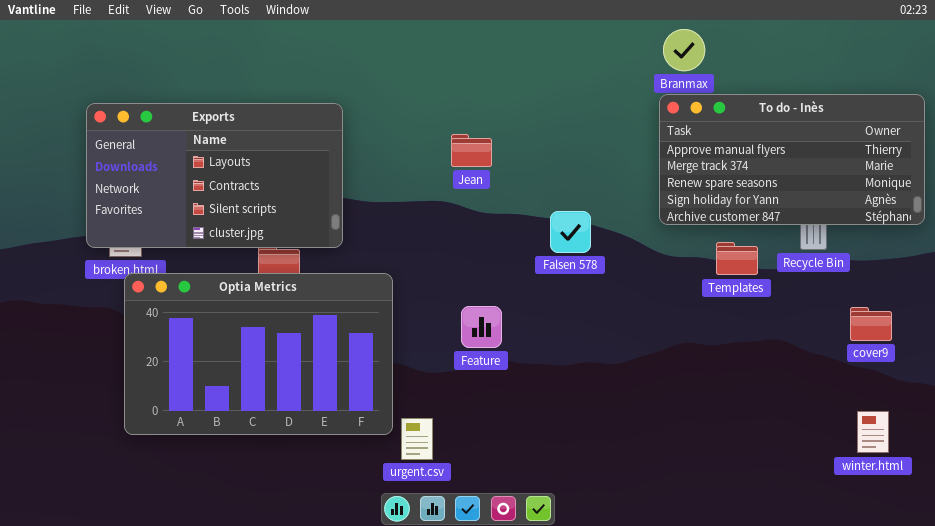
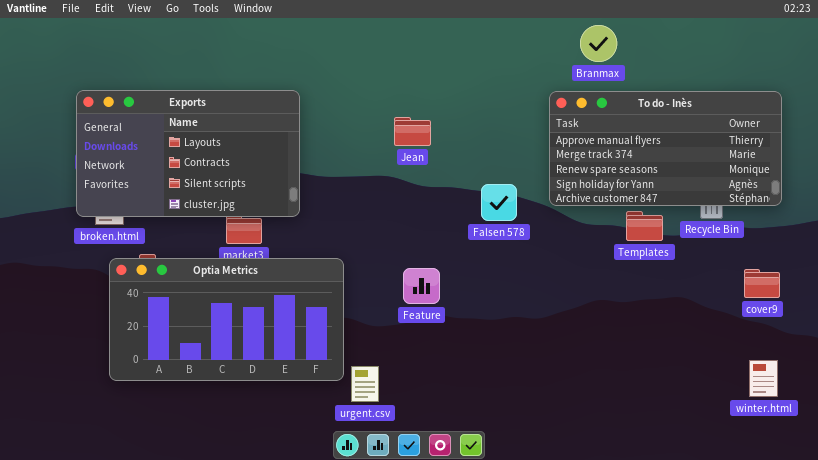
To do - Inès: [659,94,925,225] -> [549,91,782,206], moved
Optia Metrics: [124,273,393,435] -> [109,258,344,381], resized

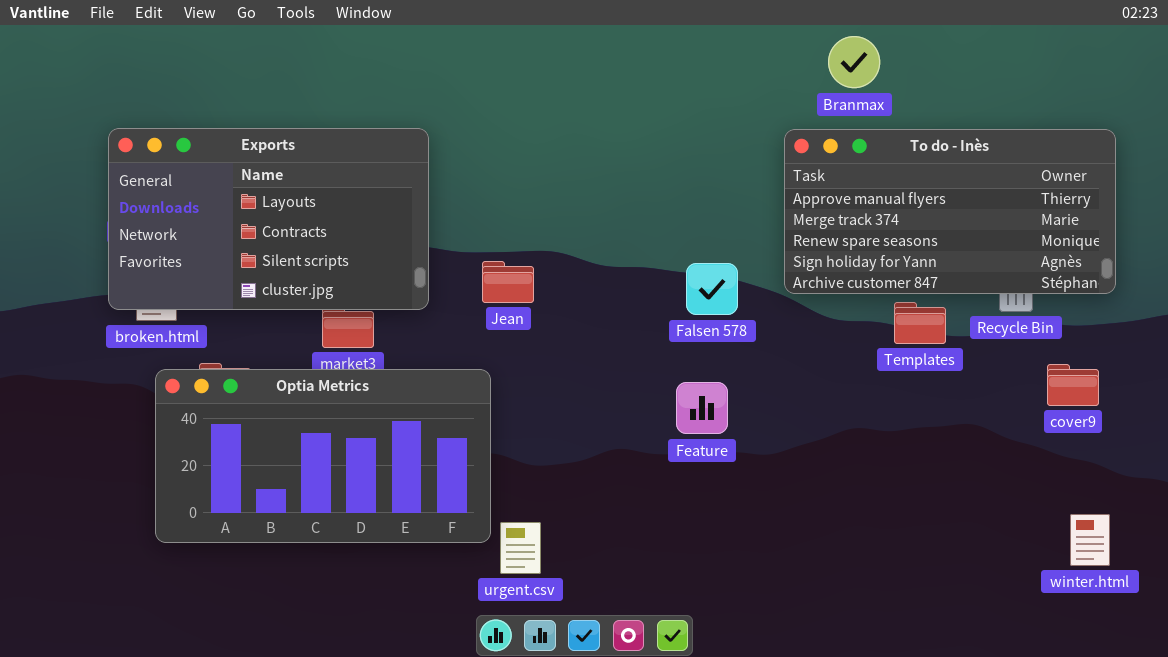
Jean: [394,117,431,146] -> [482,261,534,303], moved
Feature: [403,268,440,304] -> [676,382,728,434], moved
cover9: [744,269,780,298] -> [1047,364,1099,406], moved

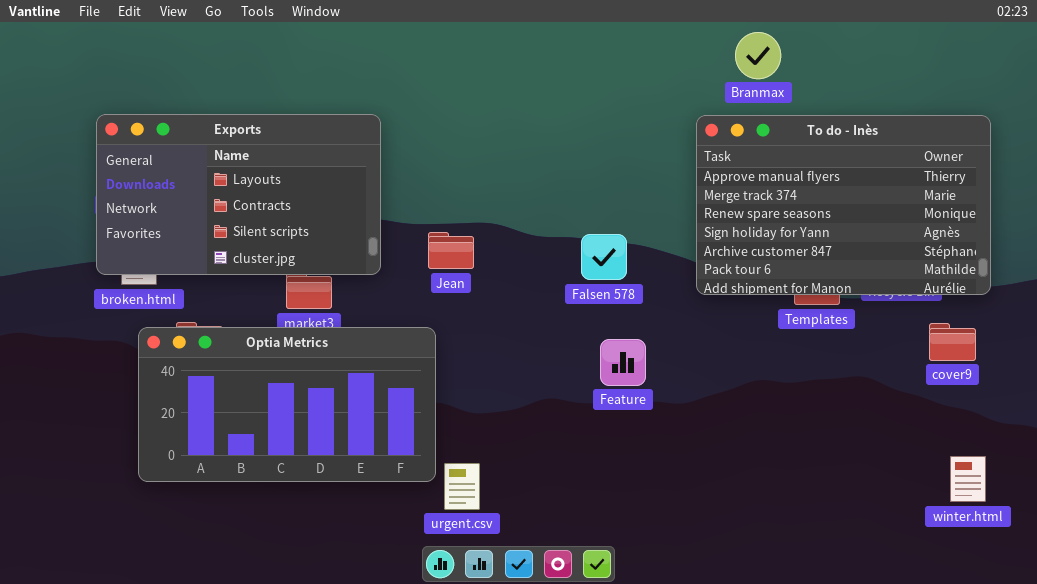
To do - Inès: [784,129,1116,294] -> [696,115,991,295], resized
Falsen 578: [686,263,738,315] -> [581,234,627,280], moved

